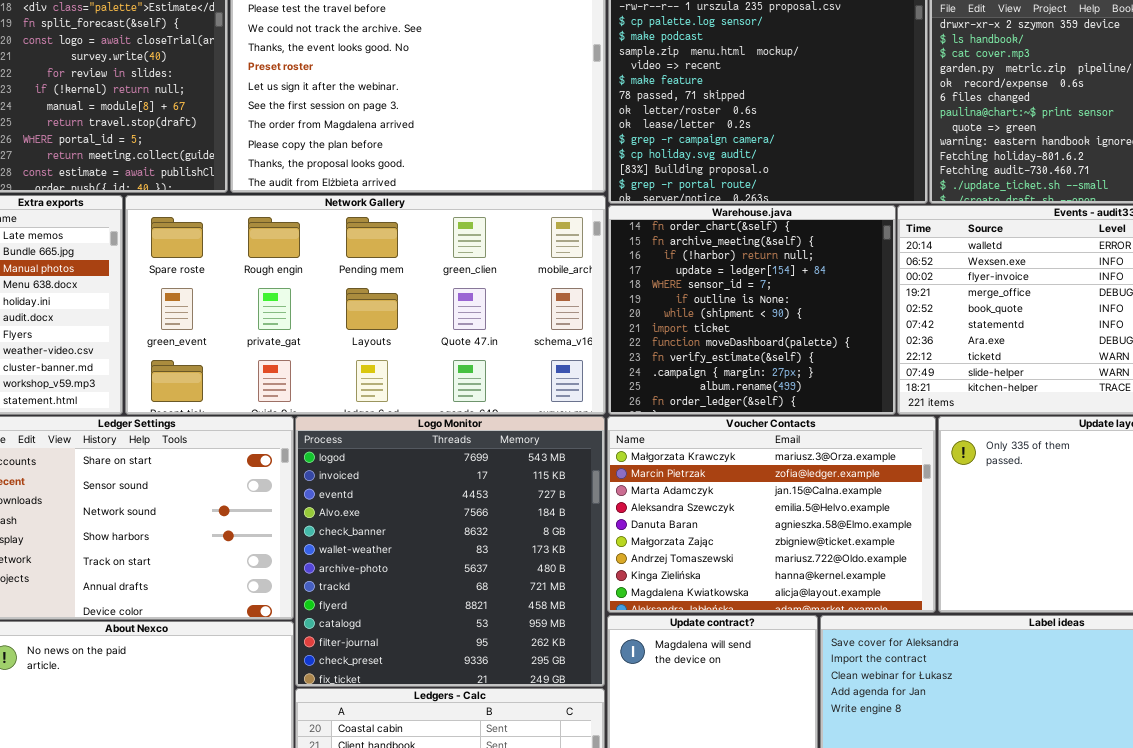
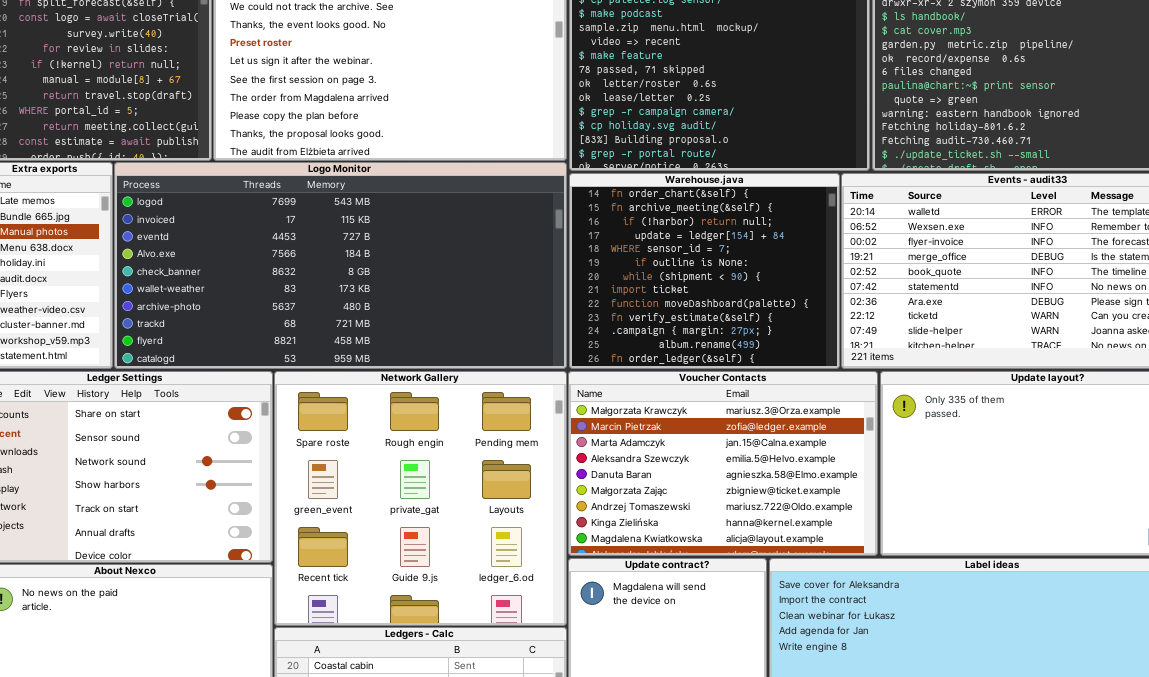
Network Gallery: [125,195,606,415] -> [274,371,567,626], moved, resized
Logo Monitor: [295,416,605,687] -> [114,162,567,369], moved, resized

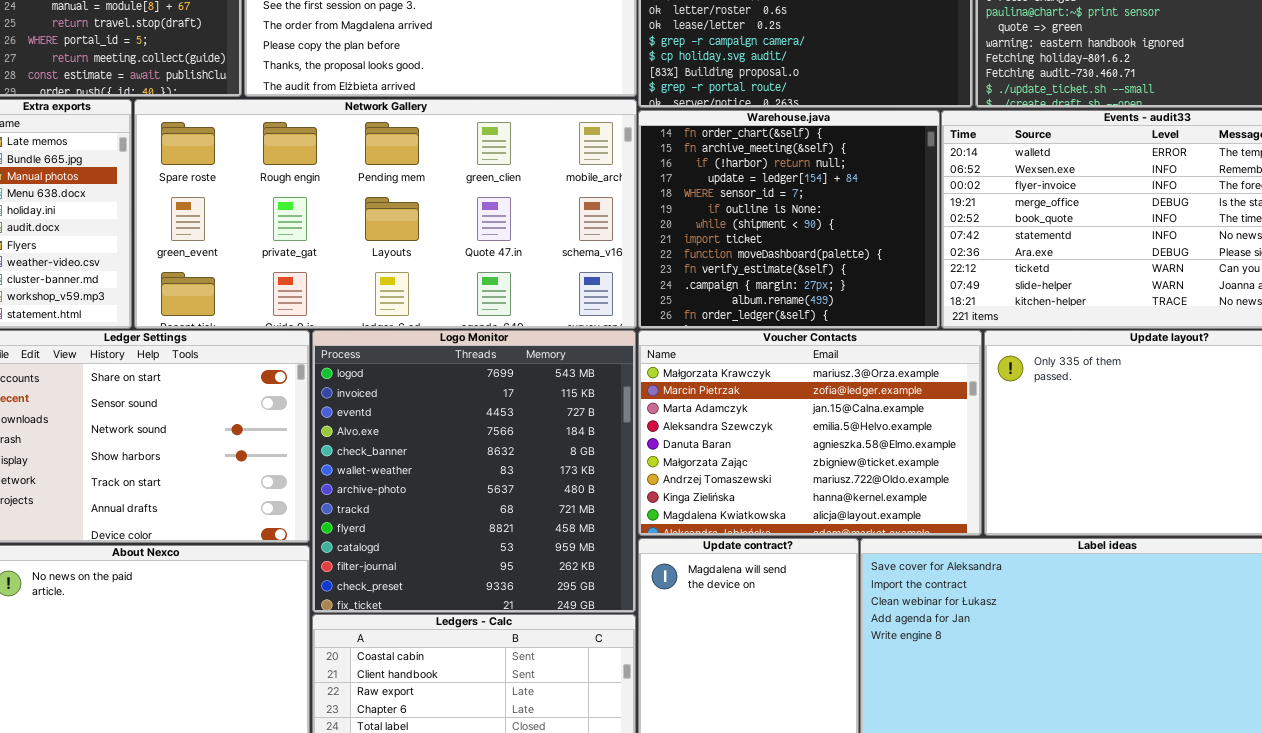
Logo Monitor: [114,162,567,369] -> [312,330,636,613], moved, resized
Network Gallery: [274,371,567,626] -> [134,99,637,329], moved, resized

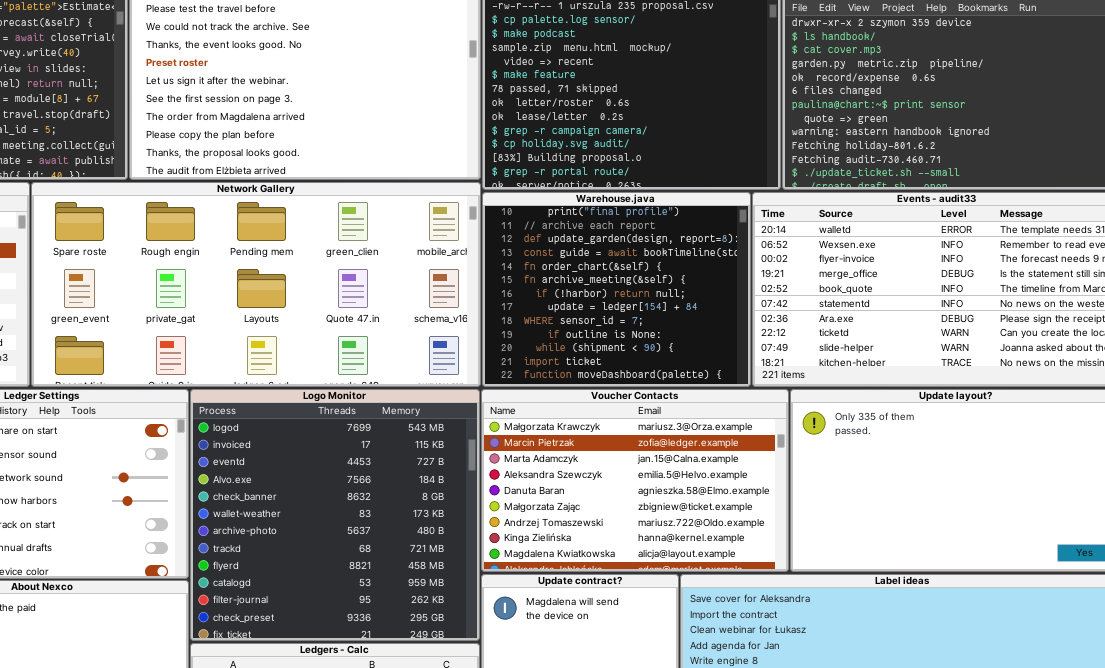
Warehouse.java: [638,110,940,329] -> [482,192,751,387], scrolled up 4 rows

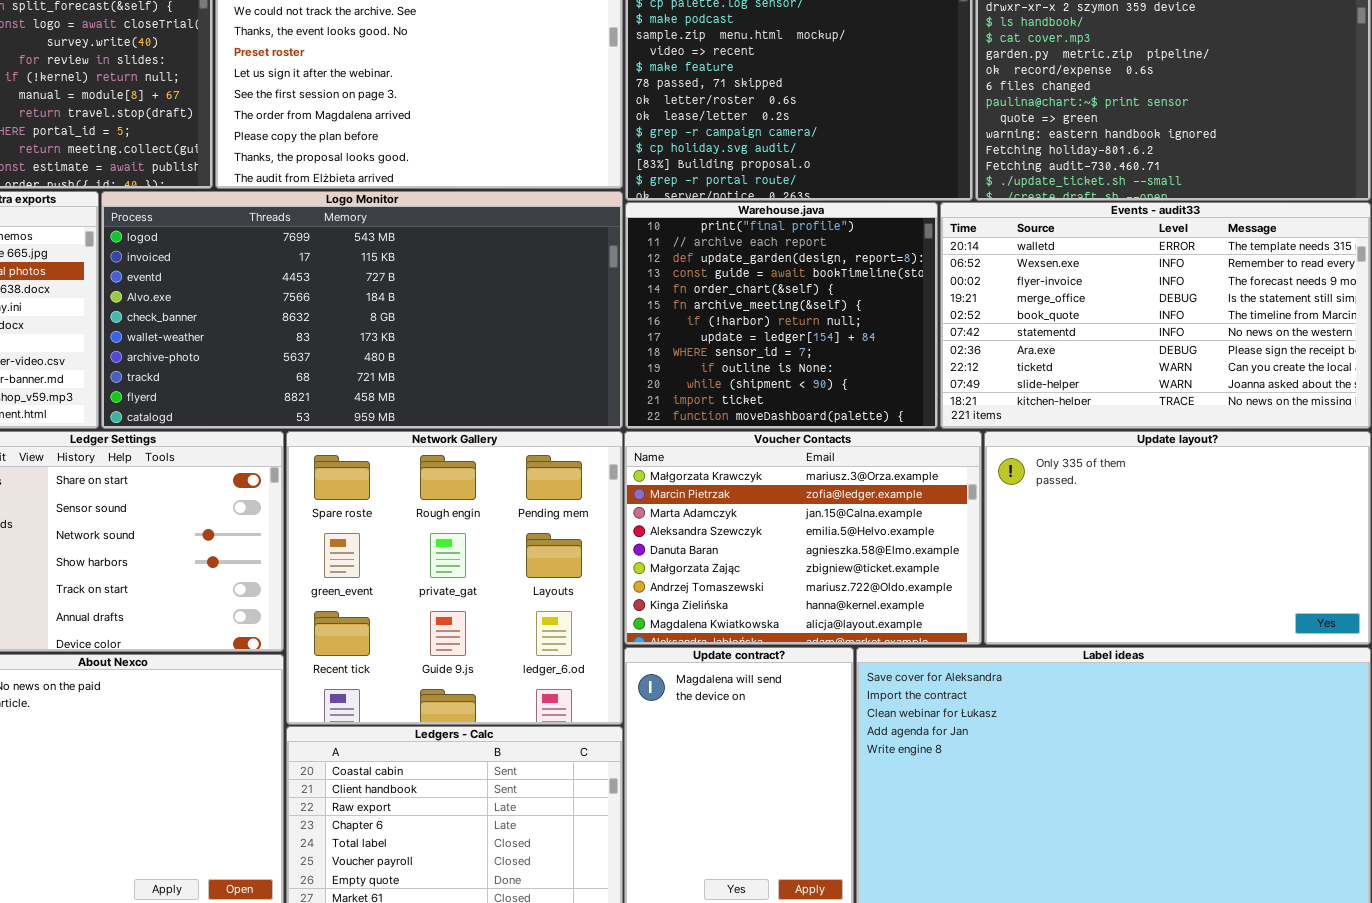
Network Gallery: [31,182,481,387] -> [286,431,623,725], moved, resized
Logo Monitor: [190,389,480,641] -> [101,191,623,429], moved, resized

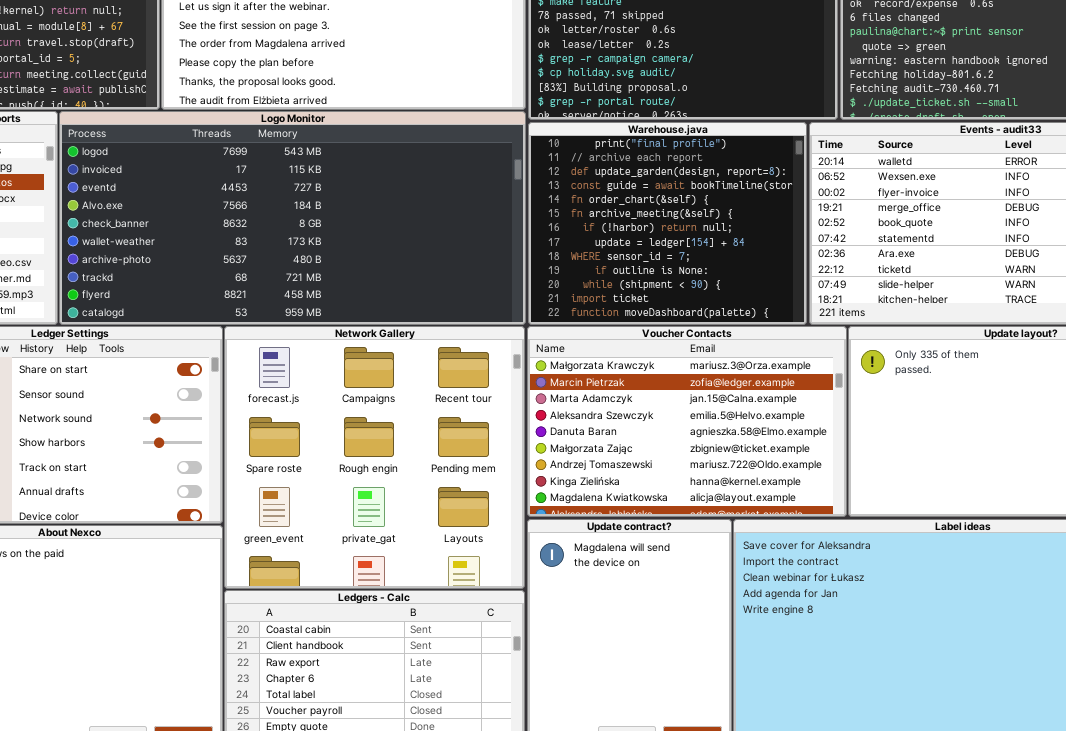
Network Gallery: [286,431,623,725] -> [224,326,525,589], scrolled up 1 row

